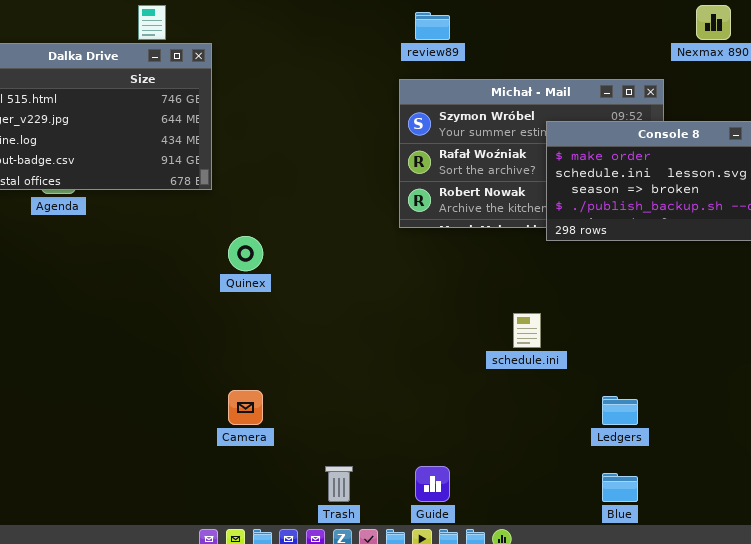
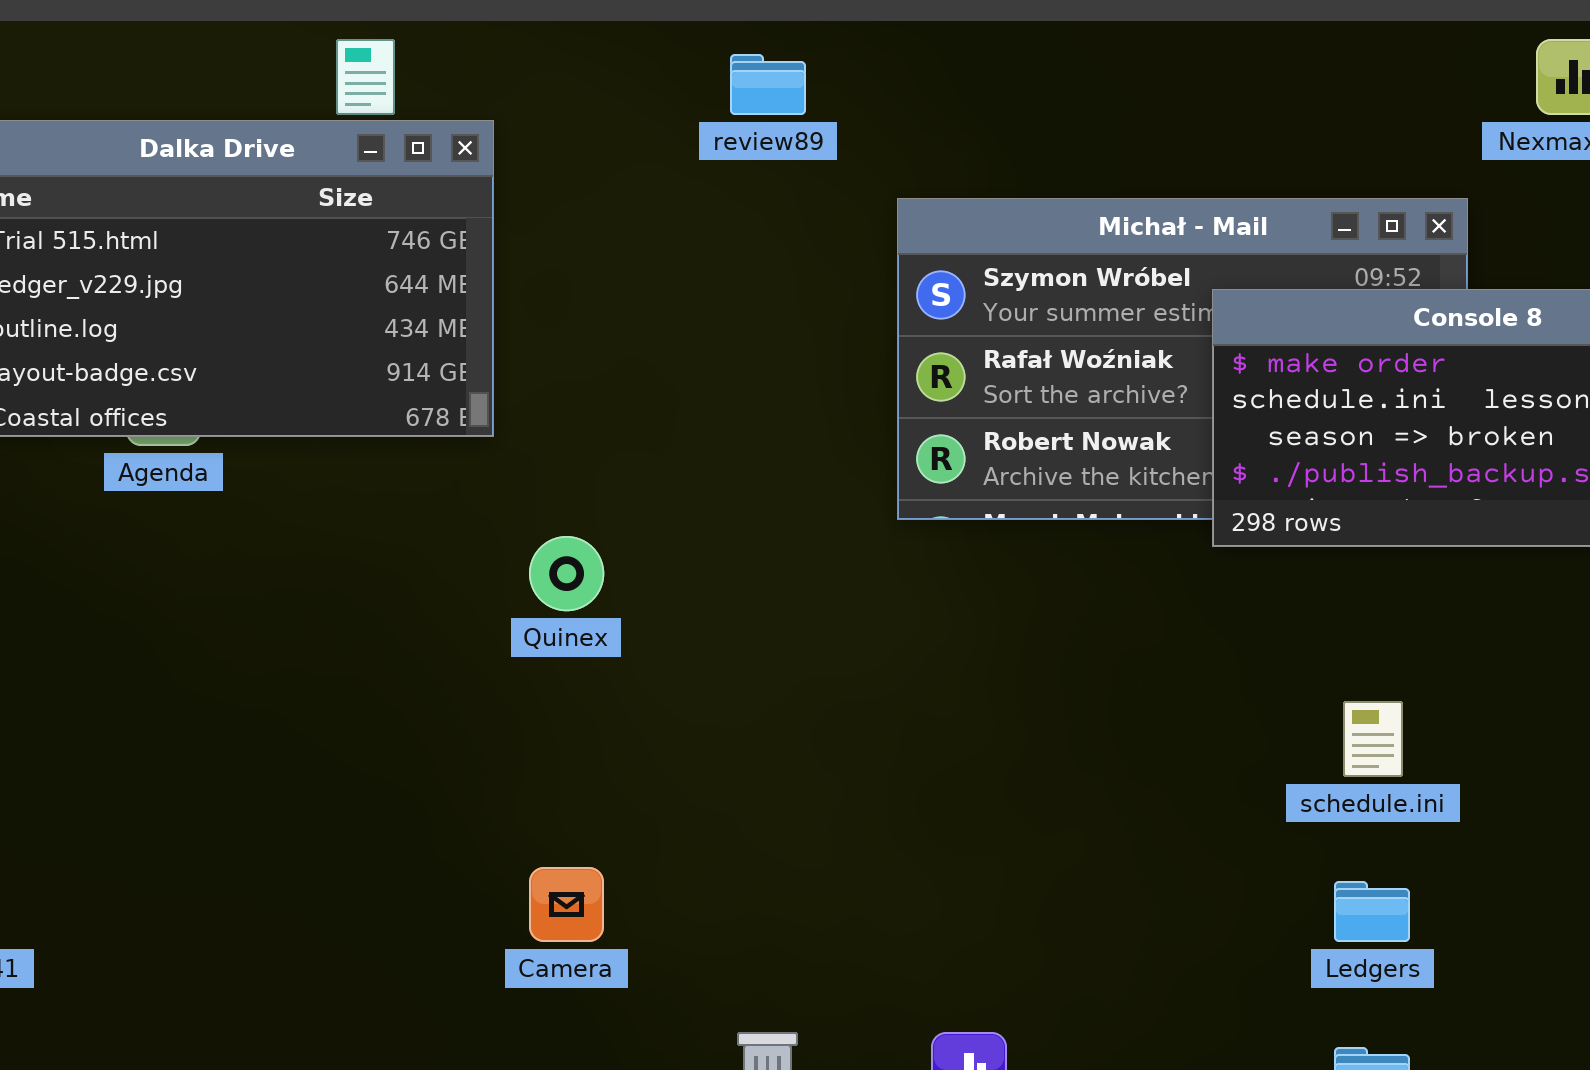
review89: [415,12,450,40] -> [730,54,806,115], moved
schedule.ini: [513,313,541,348] -> [1343,701,1403,777], moved

